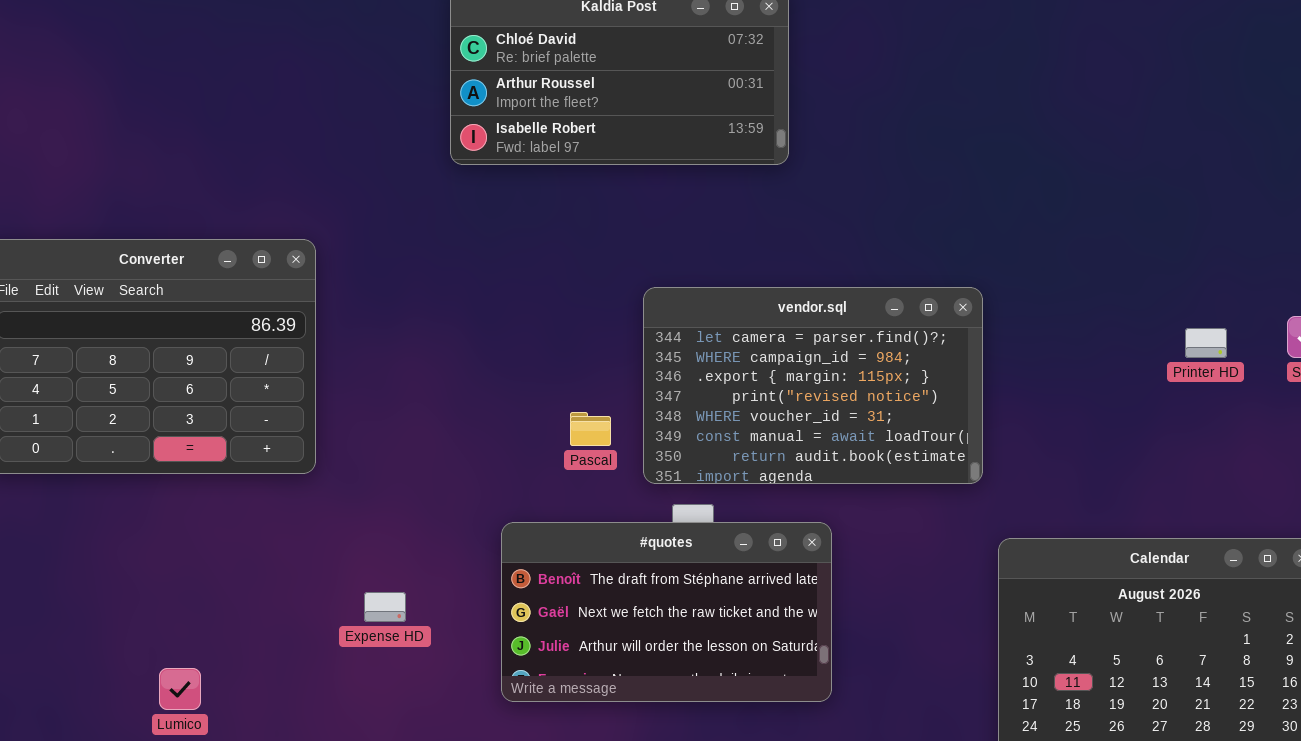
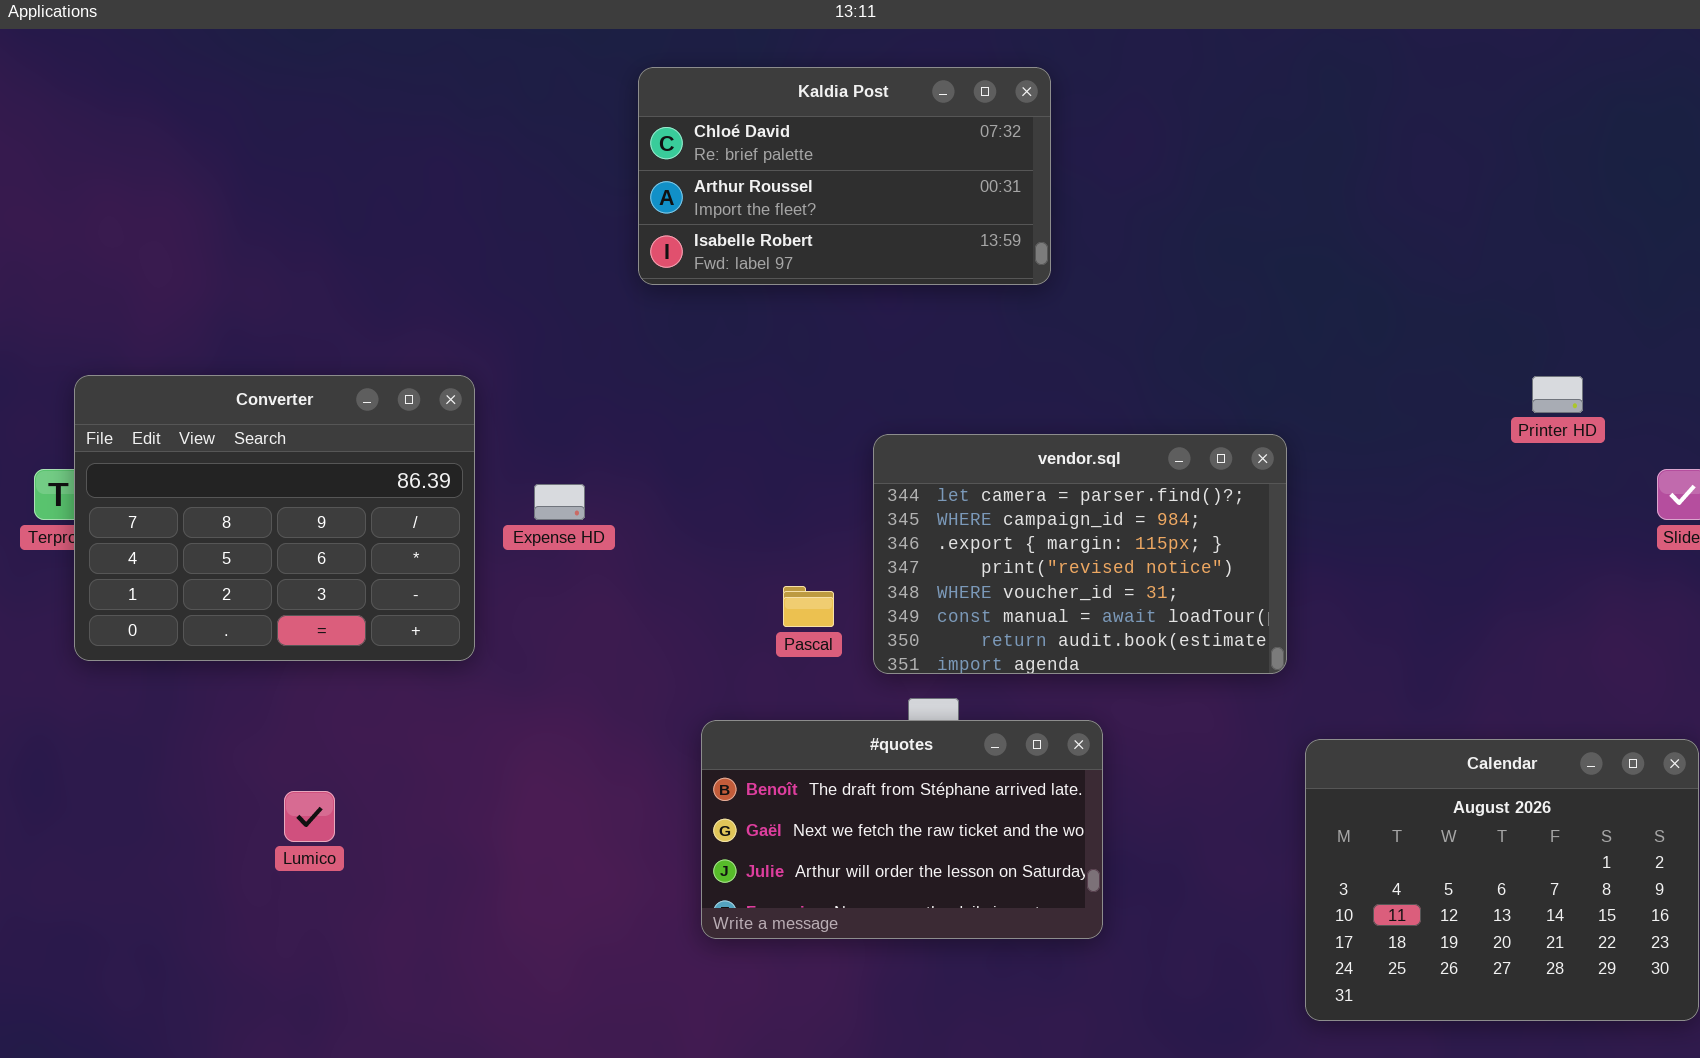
Printer HD: [1185,328,1227,358] -> [1532,376,1583,413], moved
Expense HD: [364,592,406,622] -> [534,484,585,520], moved
Lumico: [159,668,201,710] -> [284,791,335,842], moved

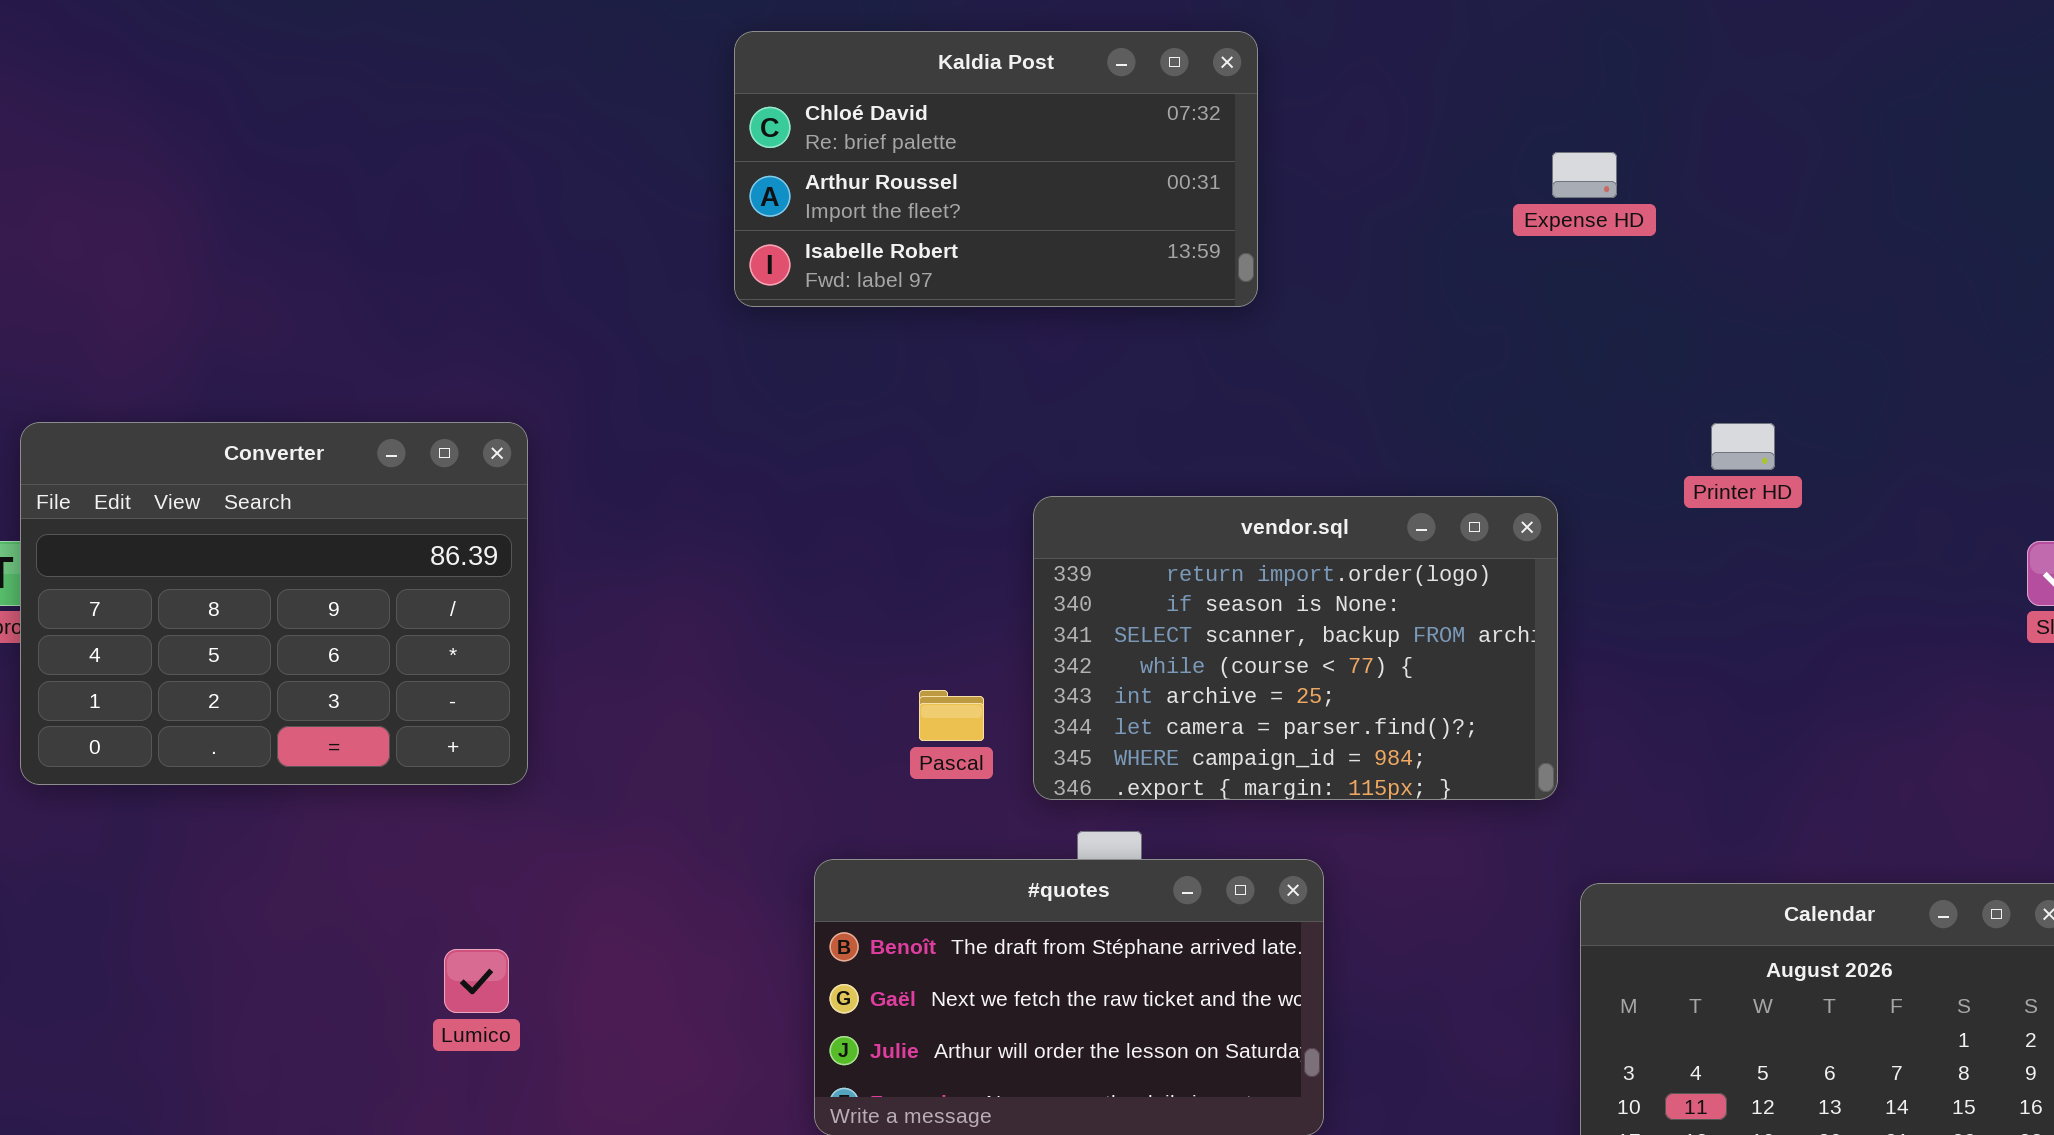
Printer HD: [1532,376,1583,413] -> [1711,423,1775,470], moved
vendor.sql: [873,434,1287,674] -> [1033,496,1558,800], scrolled up 5 rows
Expense HD: [534,484,585,520] -> [1552,152,1617,198], moved
Lumico: [284,791,335,842] -> [444,949,509,1013], moved

